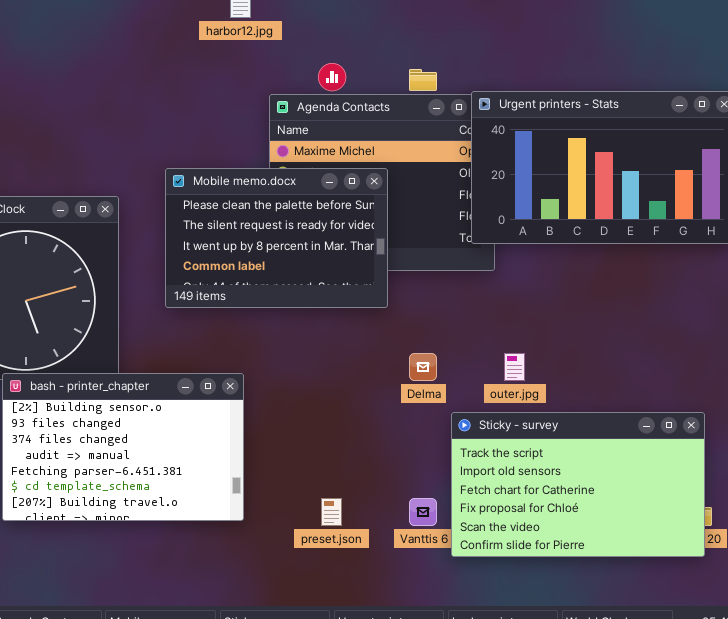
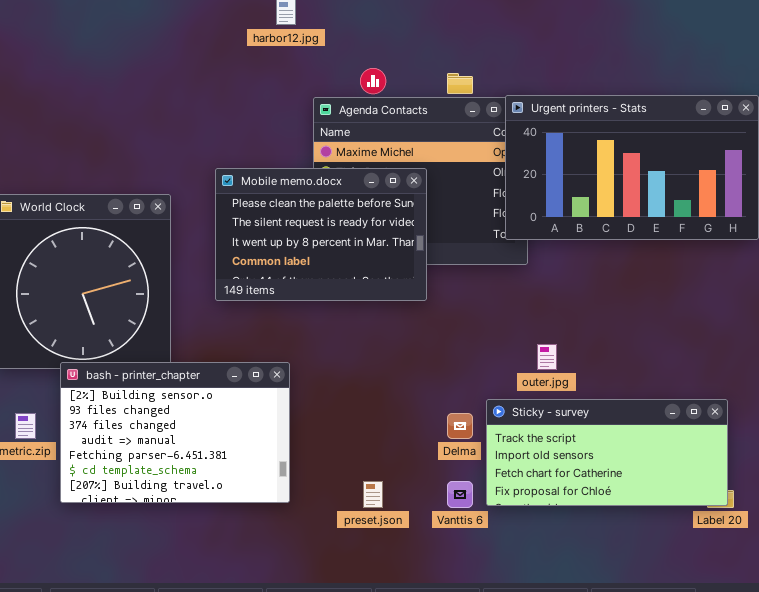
Delma: [409,353,437,381] -> [447,413,473,439], moved
Sticky - survey: [451,412,705,557] -> [486,399,728,506], resized

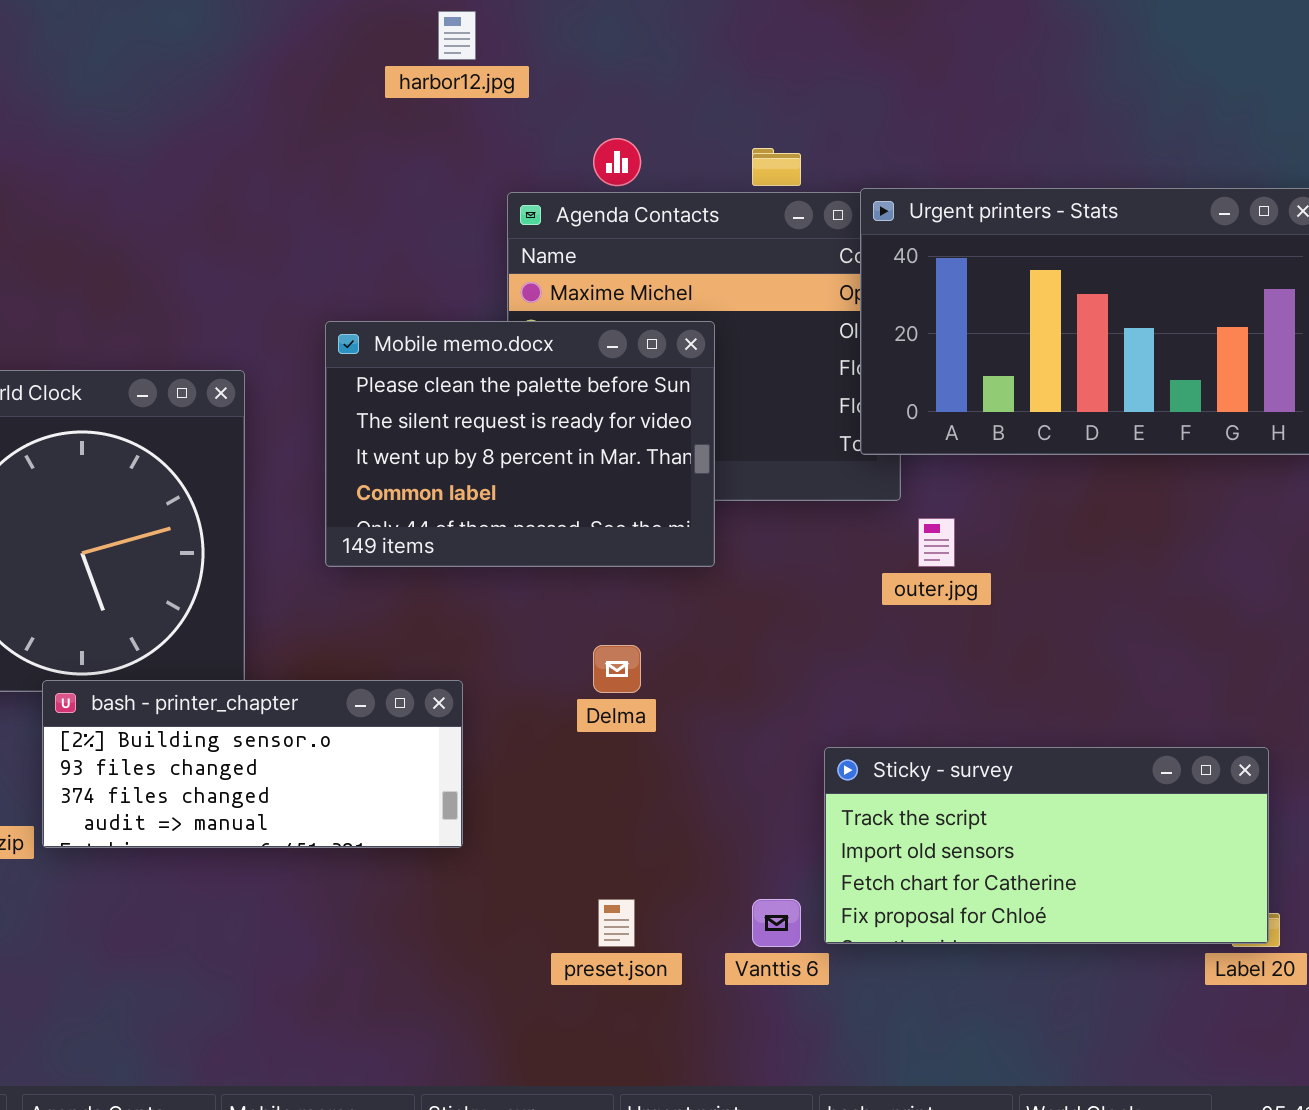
outer.jpg: [537,344,557,370] -> [918,518,955,567], moved
bash - printer_chapter: [60,362,290,503] -> [42,680,463,848], resized
Delma: [447,413,473,439] -> [593,645,641,693], moved

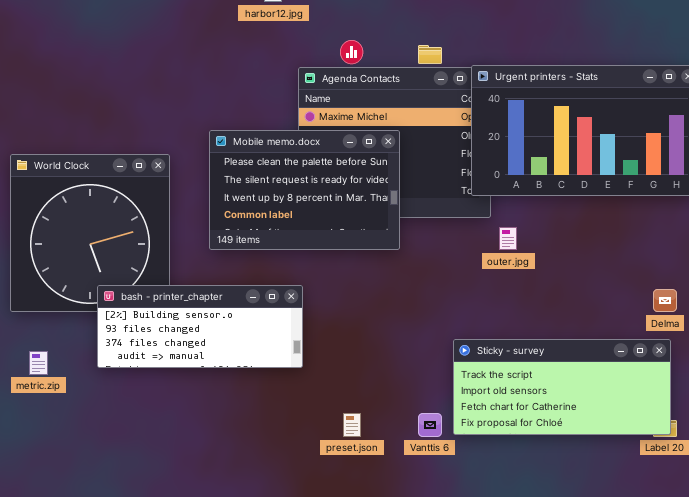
Delma: [593,645,641,693] -> [653,289,677,312], moved
bash - printer_chapter: [42,680,463,848] -> [97,285,303,368], moved

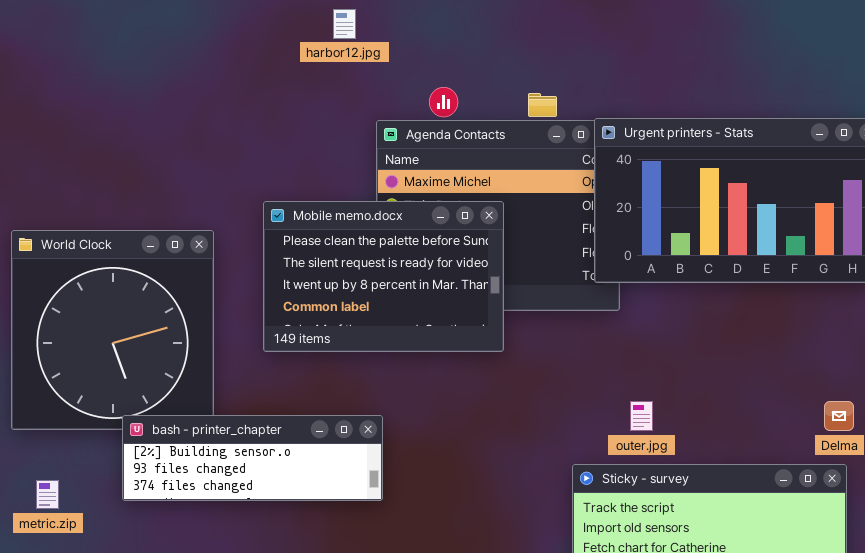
outer.jpg: [499,227,517,250] -> [630,401,653,431], moved
bash - printer_chapter: [97,285,303,368] -> [122,415,383,501], resized

